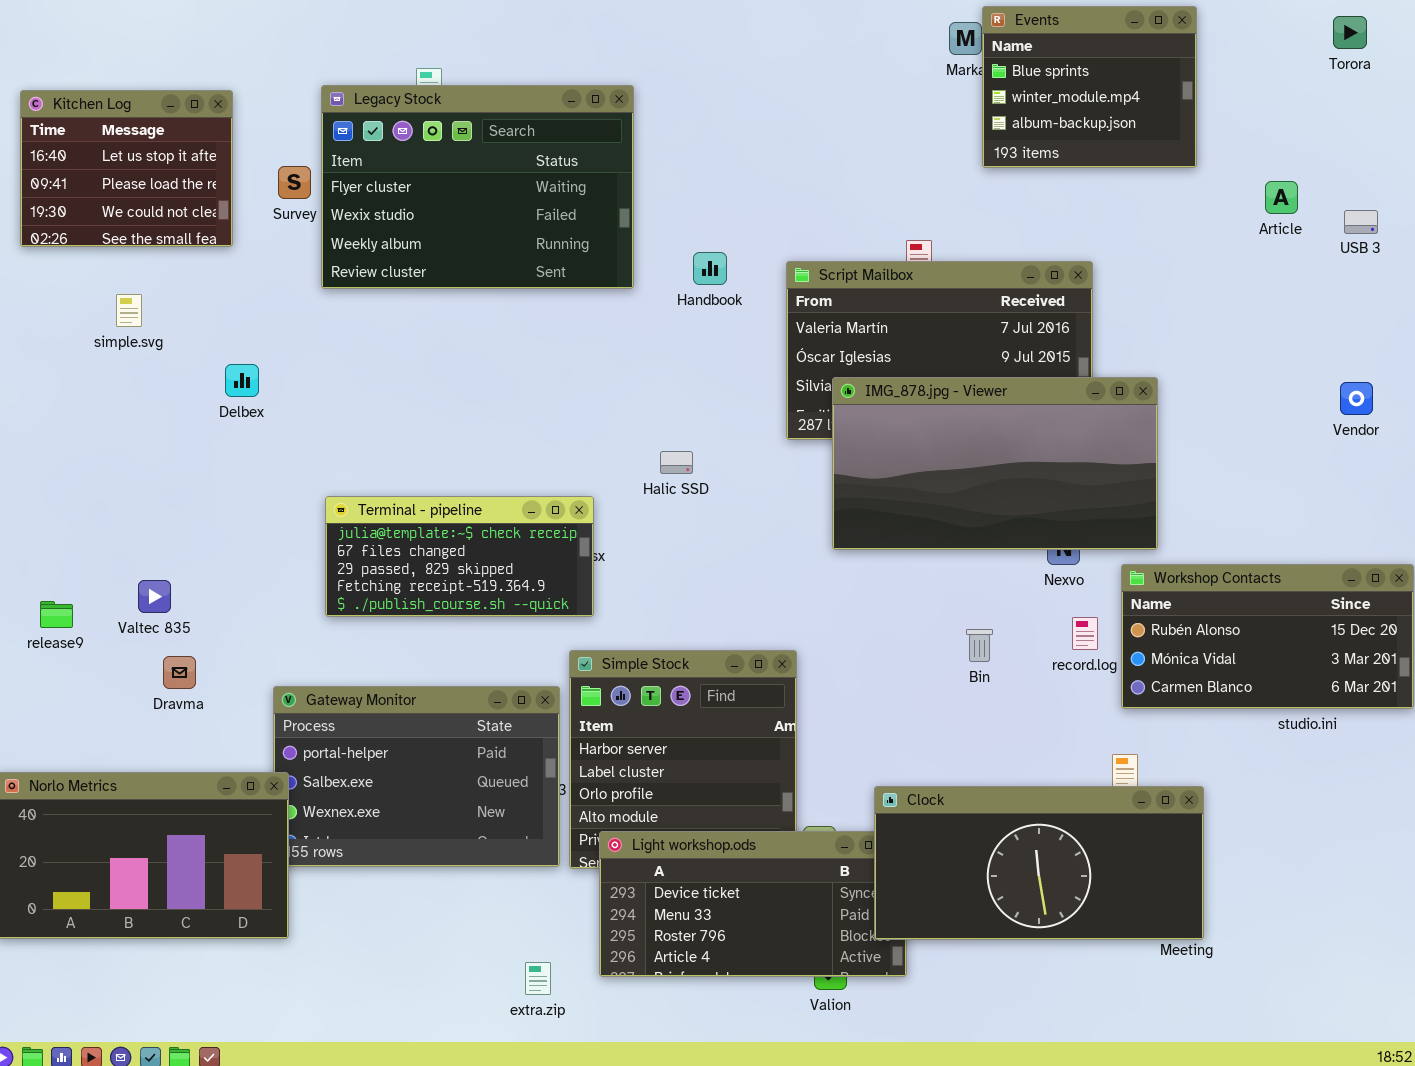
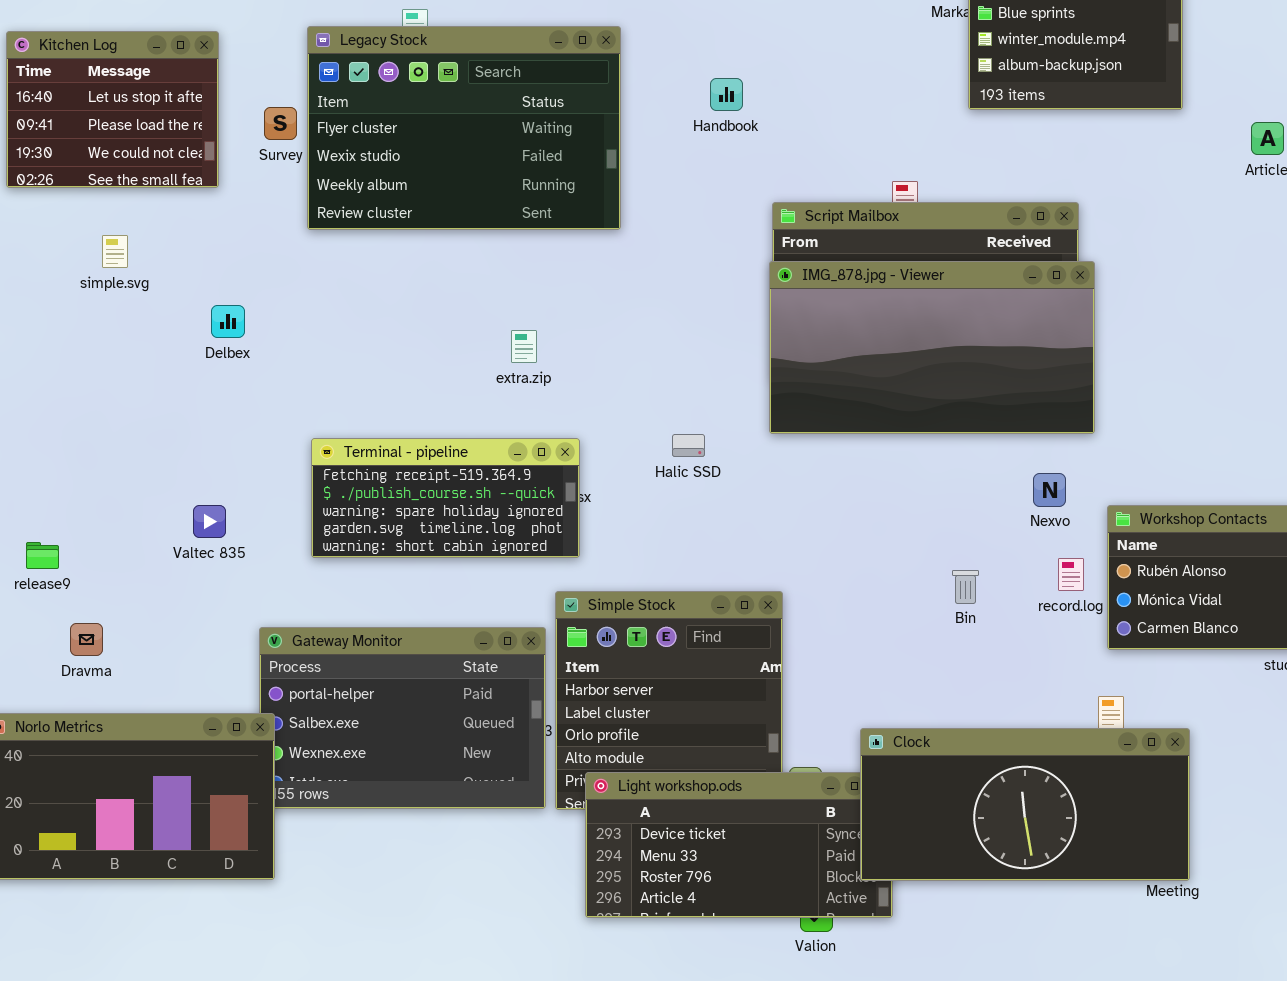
Handbook: [693,252,727,285] -> [710,78,743,111], moved
IMG_878.jpg - Viewer: [832,377,1158,550] -> [769,261,1095,434], moved
Halic SSD: [660,451,693,474] -> [672,434,705,457], moved
Terminal - pipeline: [325,496,594,617] -> [311,438,580,558], scrolled down 3 rows
Valtec 835: [138,580,171,613] -> [193,505,226,538], moved
Dravma: [163,656,196,689] -> [70,623,103,656], moved
extra.zip: [525,962,551,995] -> [511,330,537,363], moved

